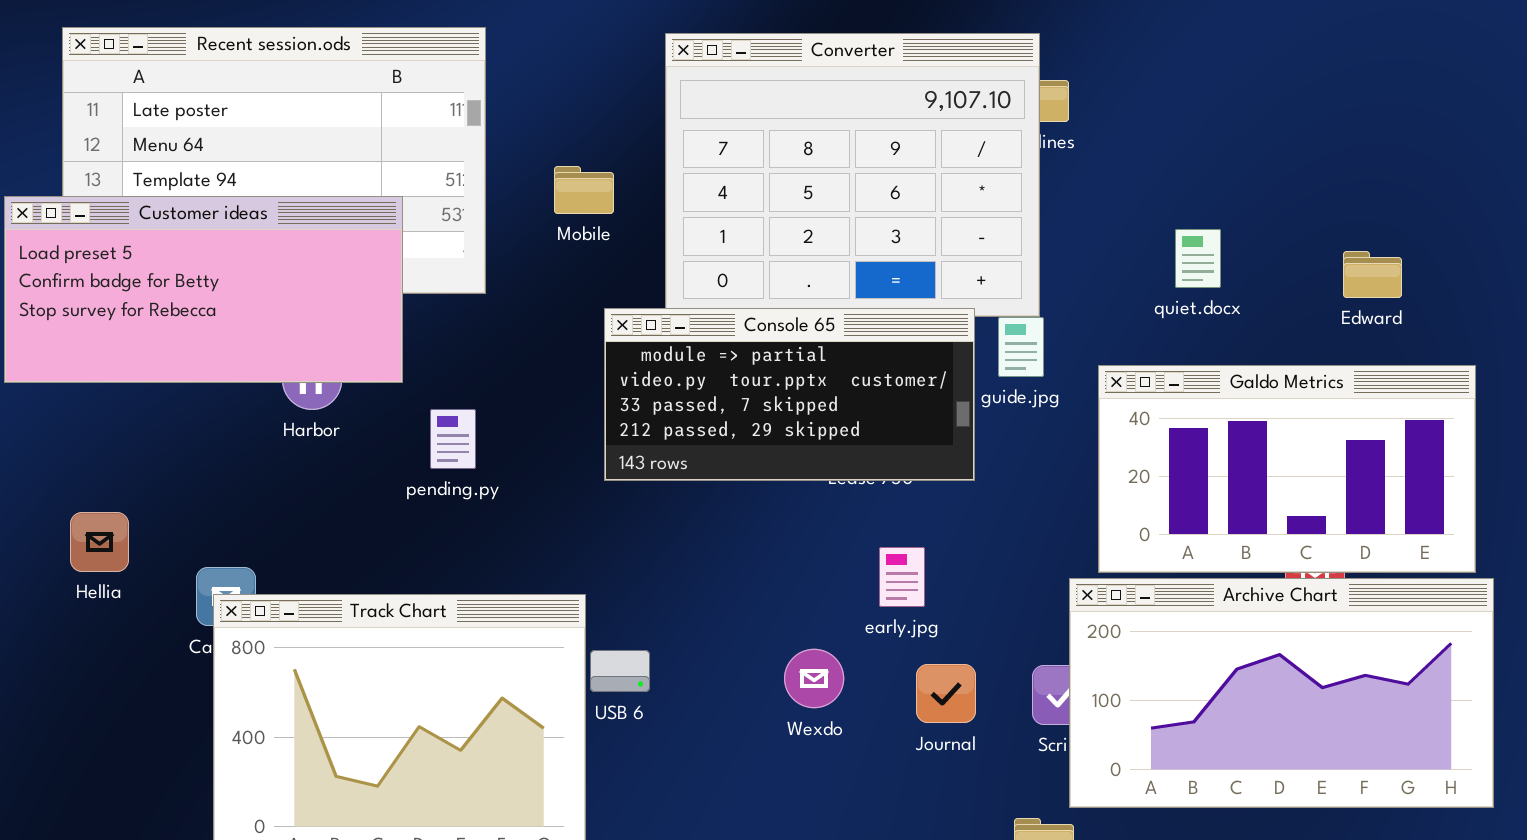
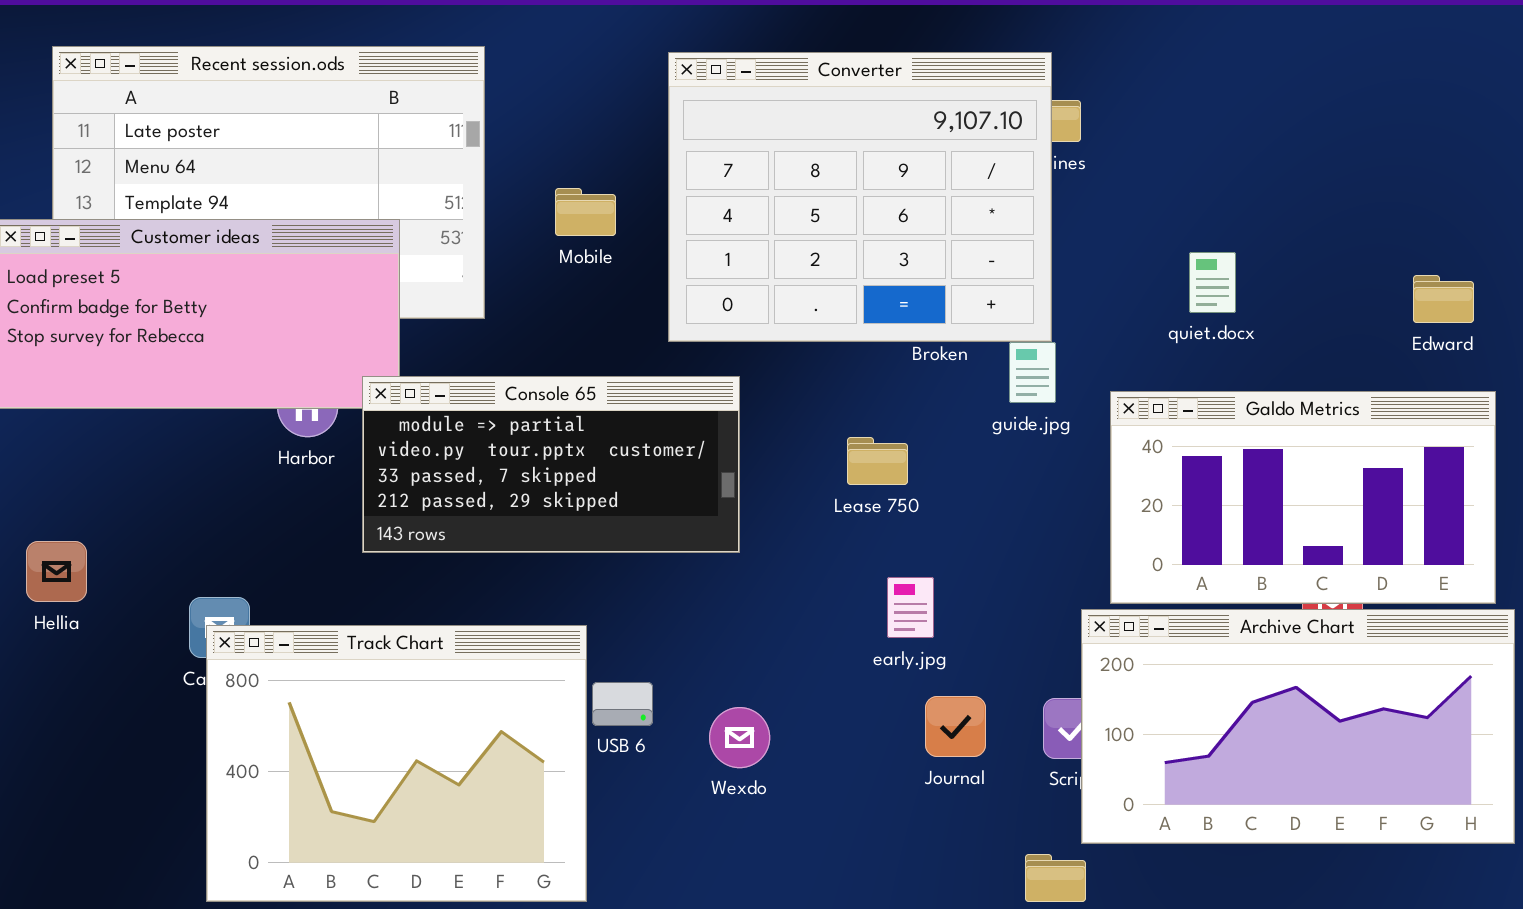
Edward: [1343,251,1402,298] -> [1413,275,1474,323], moved
Console 65: [604,308,975,481] -> [362,376,740,553], moved
Hellia: [70,512,129,572] -> [26,541,87,602], moved
Wexdo: [784,649,844,708] -> [709,707,770,768], moved

